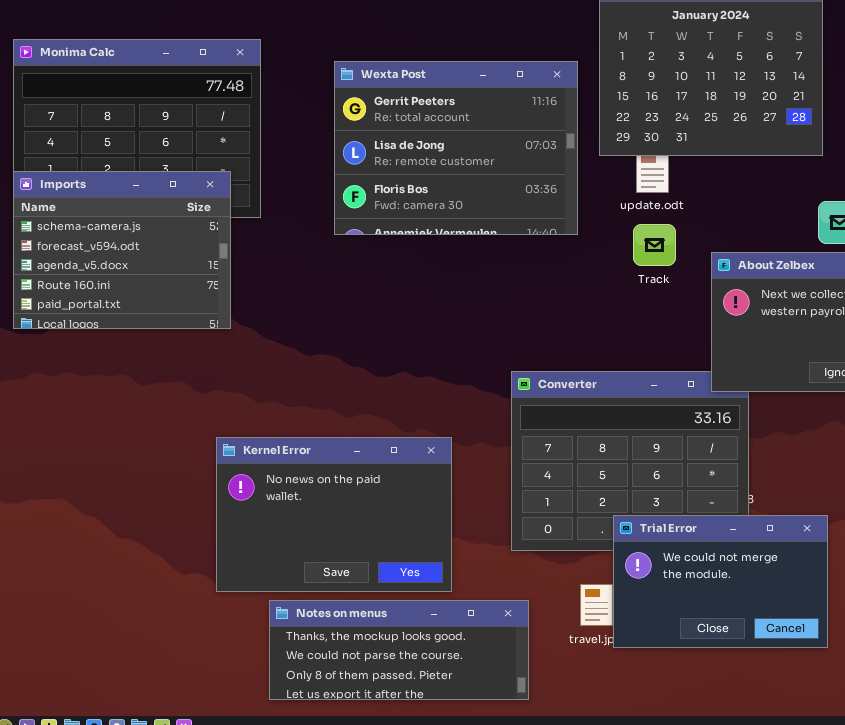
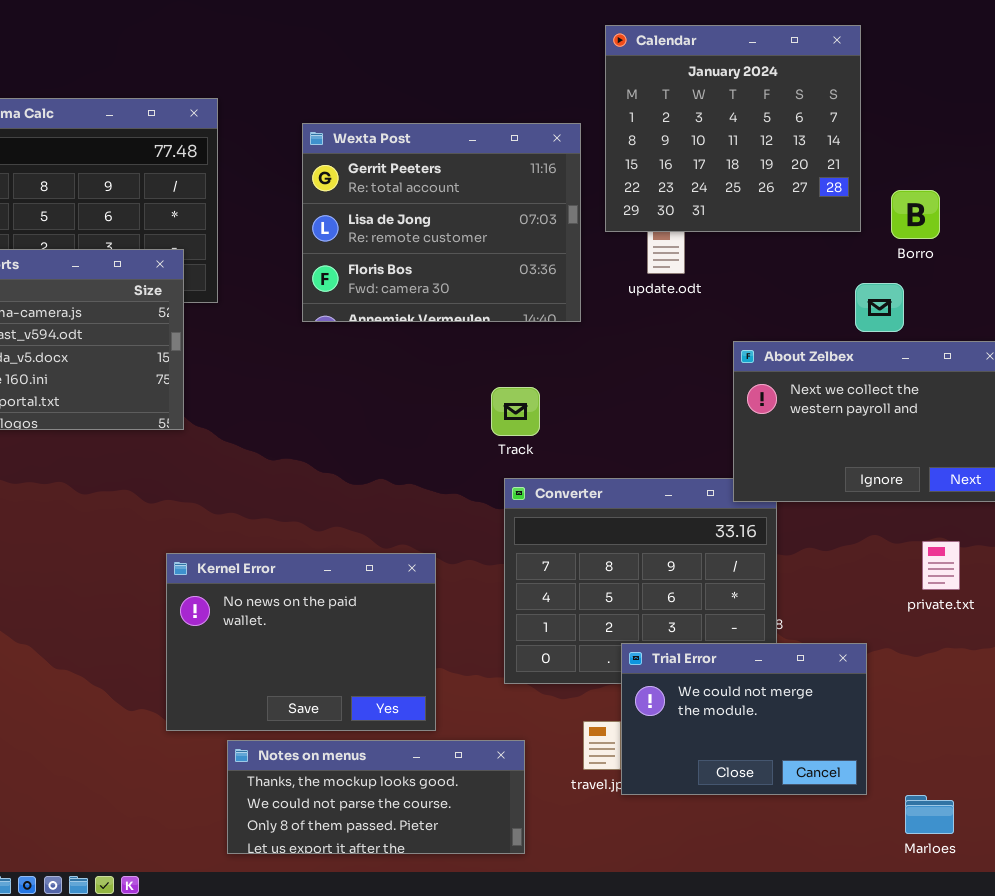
Track: [633,224,676,266] -> [491,387,540,436], moved

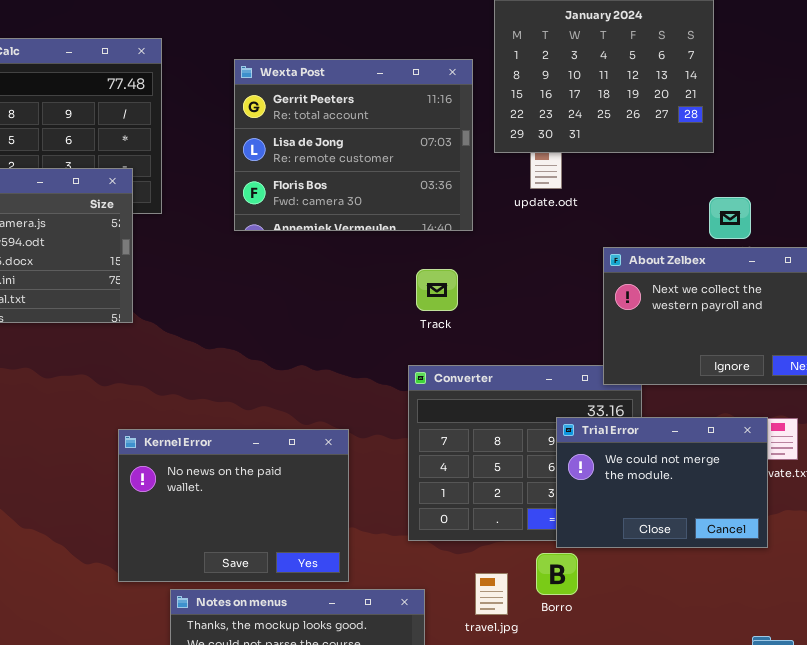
Borro: [891,190,940,239] -> [536,553,578,595], moved
Track: [491,387,540,436] -> [416,269,458,311], moved
Trial Error: [621,643,867,795] -> [556,417,768,548], moved

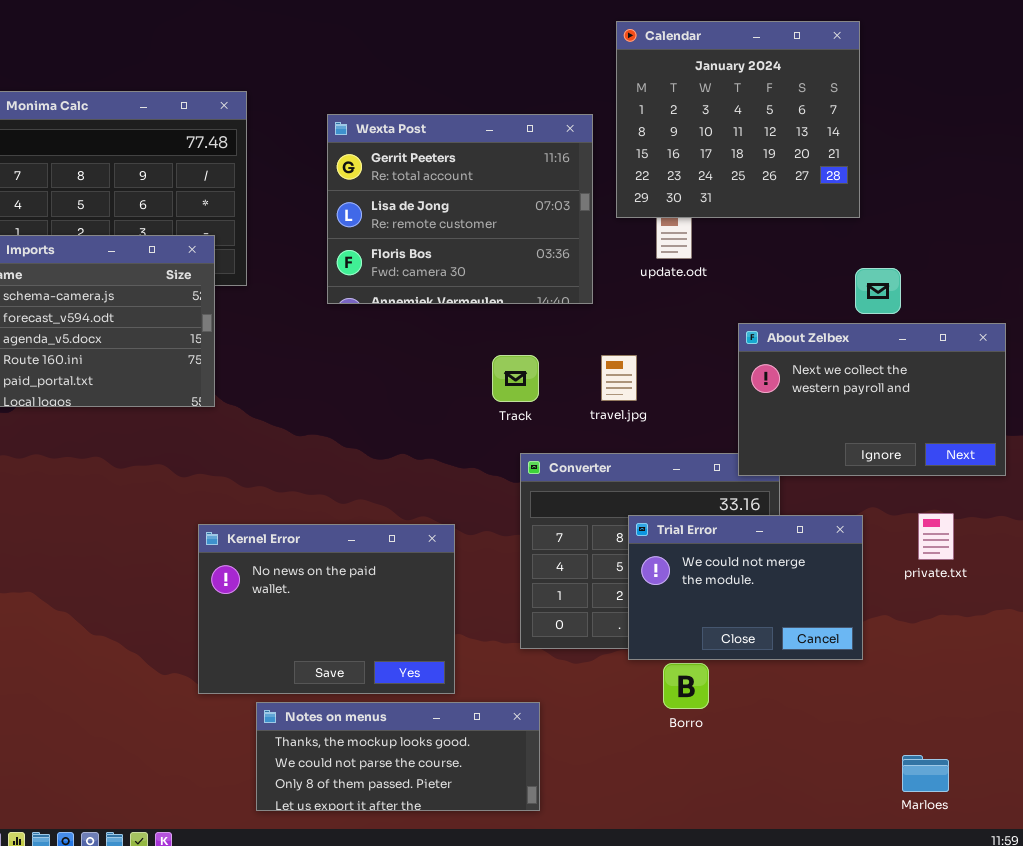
Track: [416,269,458,311] -> [492,355,539,402], moved
Trial Error: [556,417,768,548] -> [628,515,863,660], moved
travel.jpg: [475,573,508,615] -> [601,355,637,401], moved

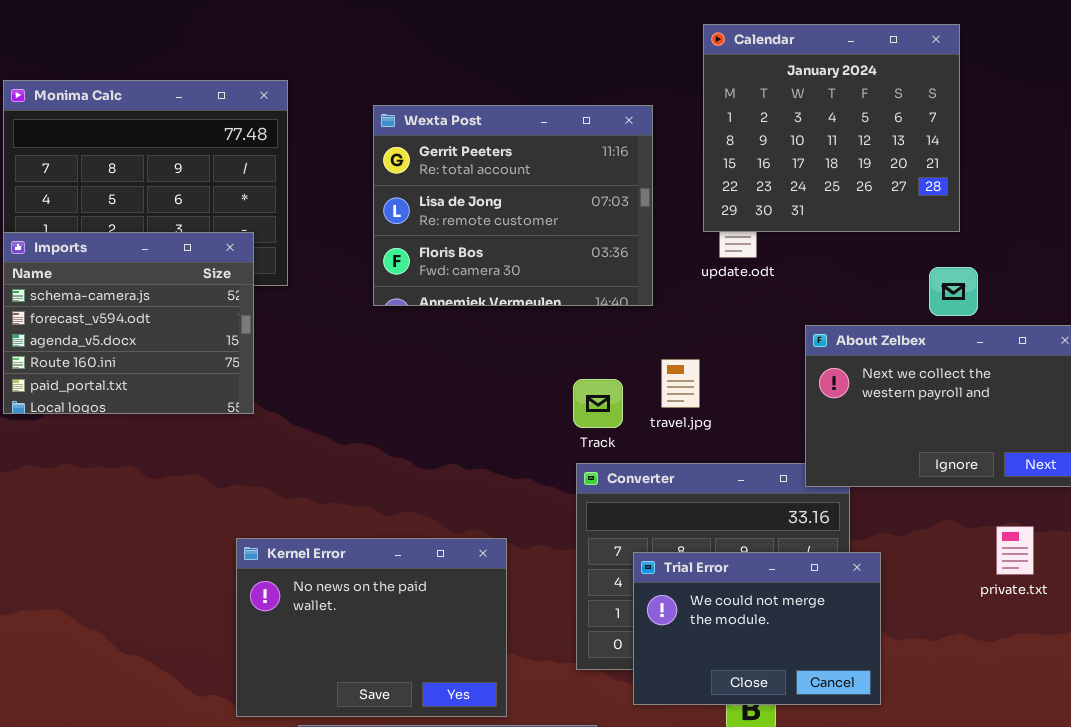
Calendar: [616,21,860,218] -> [703,24,960,232], moved
Track: [492,355,539,402] -> [573,379,623,428], moved
Trial Error: [628,515,863,660] -> [633,552,881,705], moved

